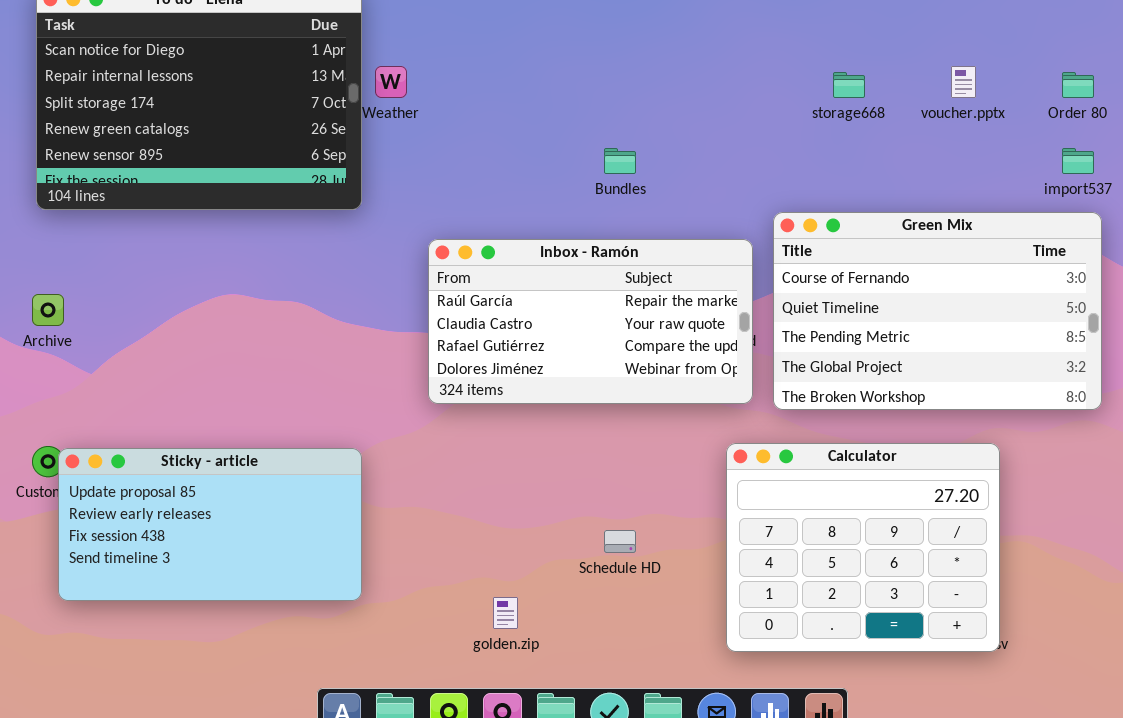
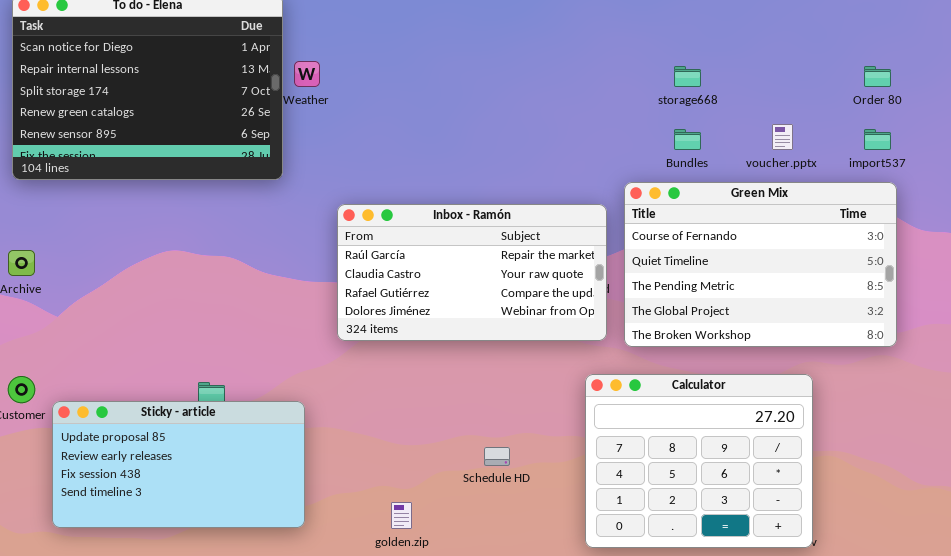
voucher.pptx: [951,66,976,98] -> [772,124,793,150], moved
Bundles: [604,148,636,174] -> [674,129,701,150], moved
Sticky - article: [58,448,362,601] -> [52,401,305,528], moved

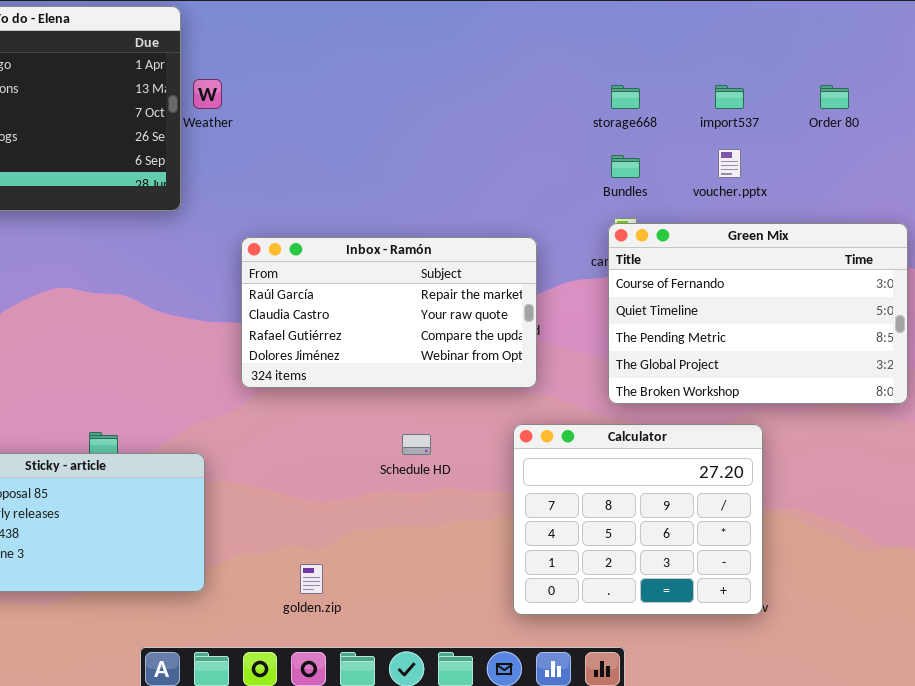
import537: [864,129,891,150] -> [715,85,744,109], moved
Green Mix: [624,182,897,347] -> [608,223,908,404], moved
Schedule HD: [484,447,510,466] -> [402,434,431,455], moved

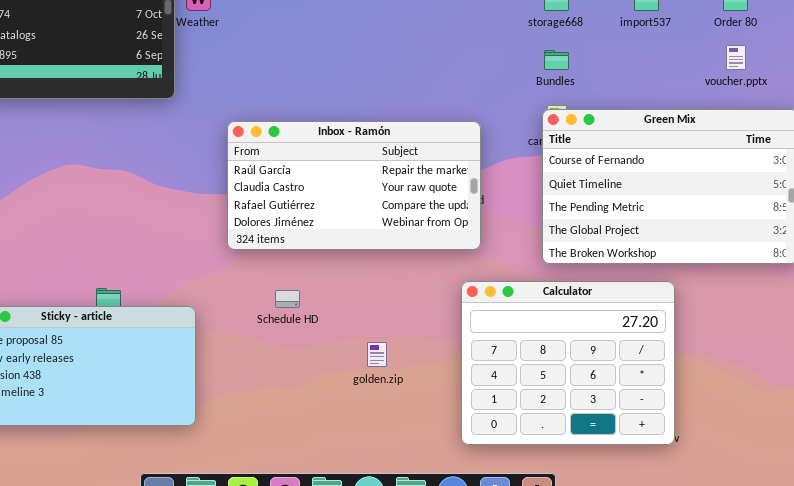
voucher.pptx: [718,149,741,178] -> [726,45,746,70], moved
Schedule HD: [402,434,431,455] -> [275,290,300,308], moved
golden.zip: [300,564,323,594] -> [367,342,387,367], moved

